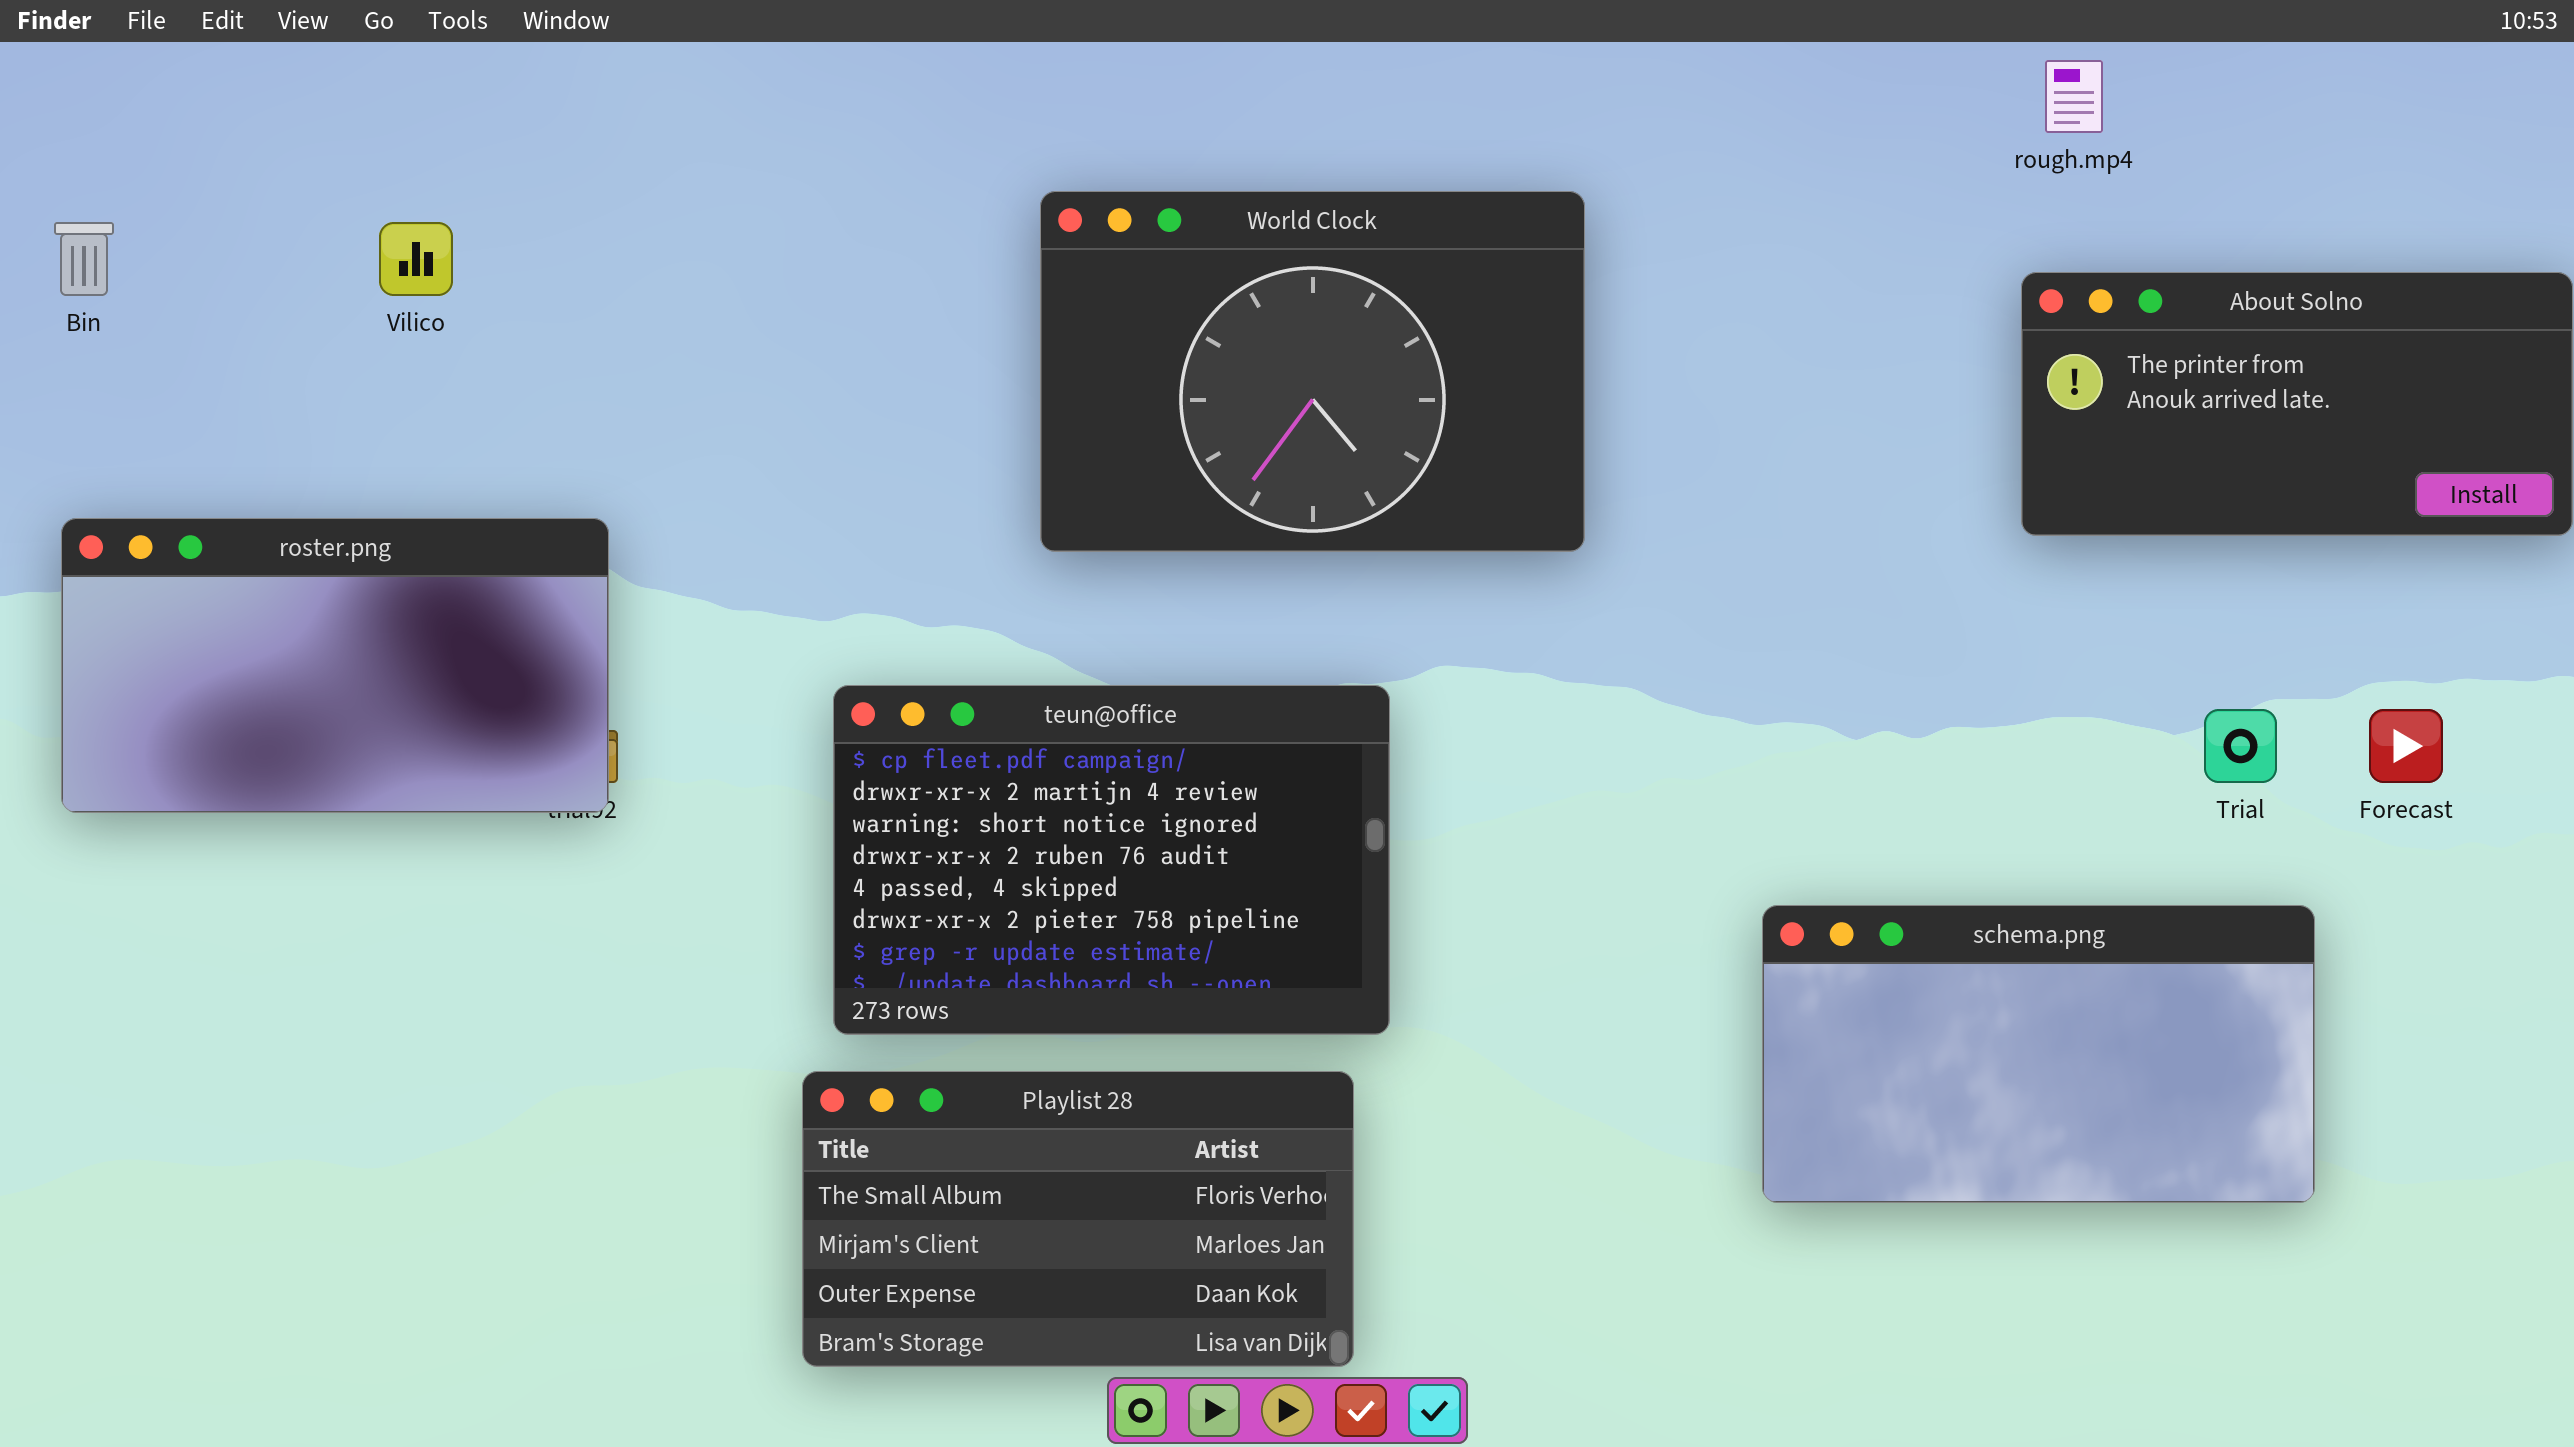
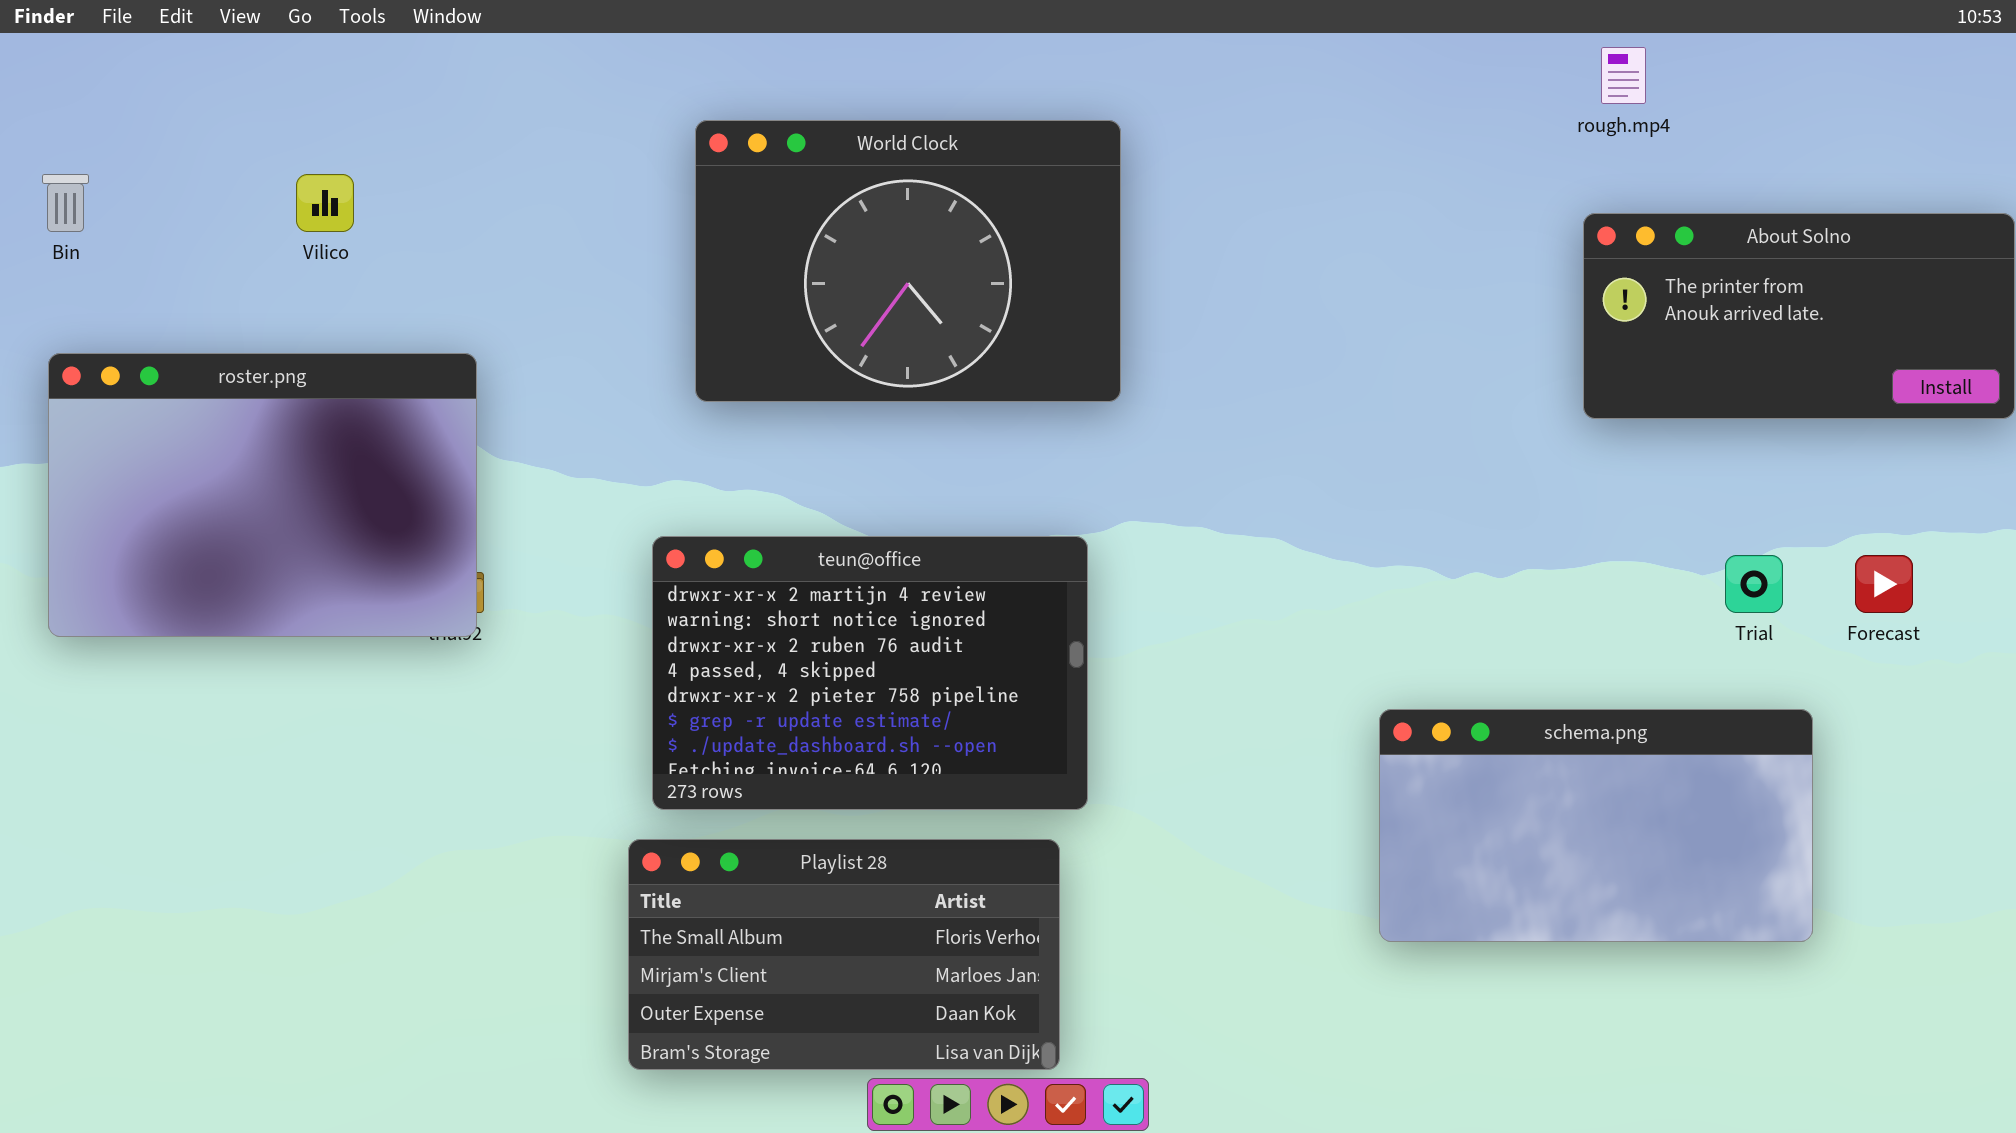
World Clock: [1040,191,1585,552] -> [695,120,1121,402], moved
roster.png: [61,518,609,813] -> [48,353,477,637], resized
teun@office: [833,685,1390,1035] -> [652,536,1088,810], scrolled down 1 row

